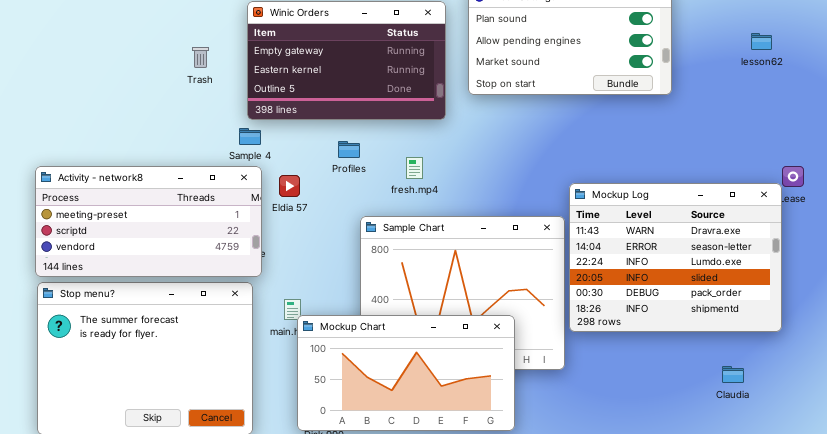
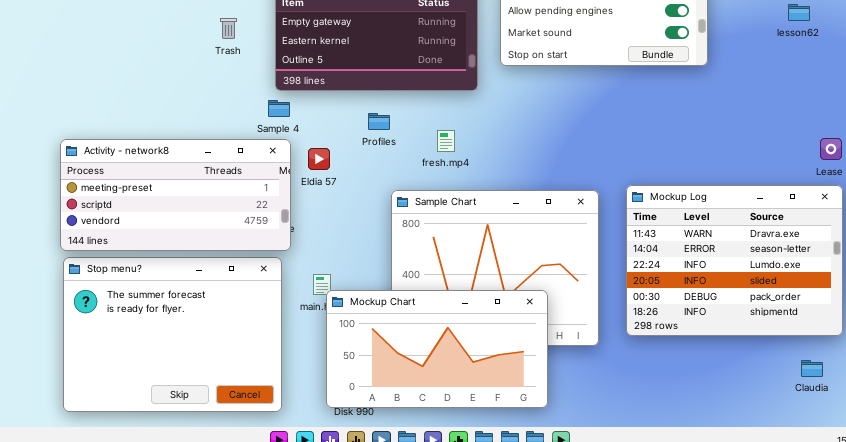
Mockup Log: [569,183,782,332] -> [626,185,843,336], moved
Claudia: [722,366,744,383] -> [801,360,823,377], moved

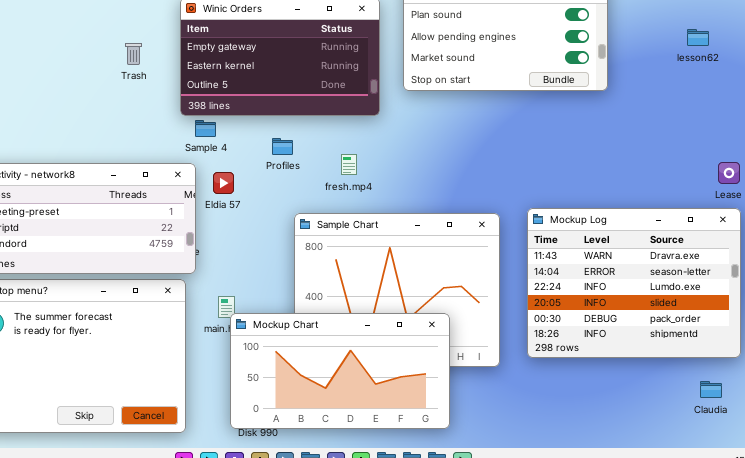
Sample 4: [268,100,290,117] -> [195,120,216,137], moved

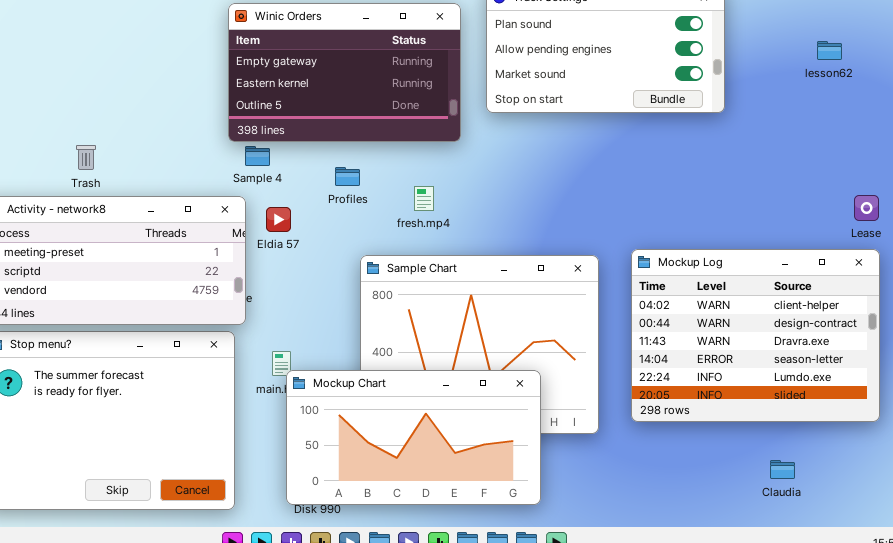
Trash: [125,43,142,65] -> [76,145,96,170], moved
Mockup Log: [527,208,741,358] -> [631,249,880,422], scrolled up 2 rows
Claudia: [700,381,722,398] -> [770,460,795,479], moved

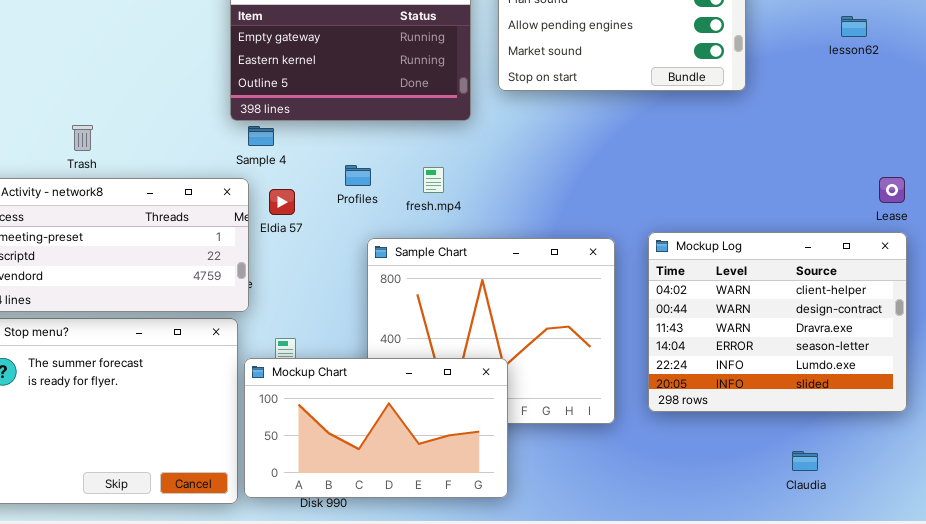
Profiles: [335,167,360,186] -> [345,165,371,186], moved
Mockup Chart: [286,370,541,505] -> [244,358,508,498], moved

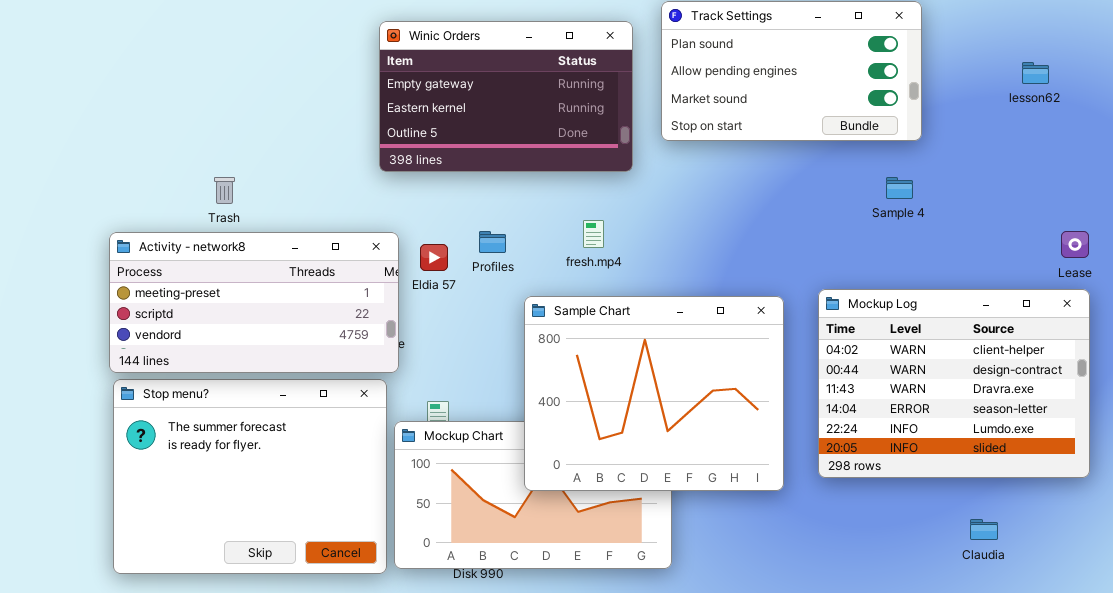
Sample 4: [248,126,274,146] -> [886,177,913,199], moved
Profiles: [345,165,371,186] -> [479,231,506,253], moved
Sample Chart: [367,238,615,424] -> [524,296,784,491], raised

